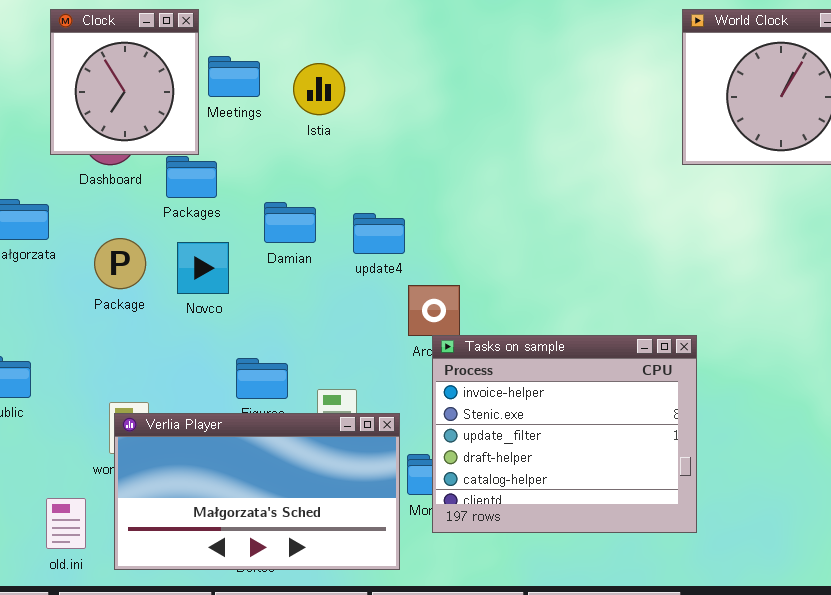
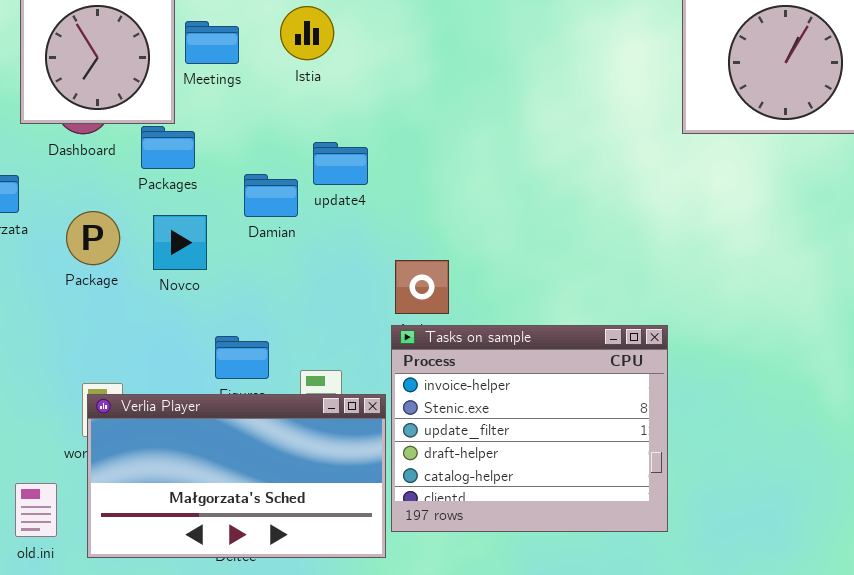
Istia: [293,63,345,115] -> [280,6,334,60], moved
update4: [353,213,405,254] -> [313,142,368,185], moved
Tasks on sample: [432,335,697,533] -> [391,325,668,532], moved

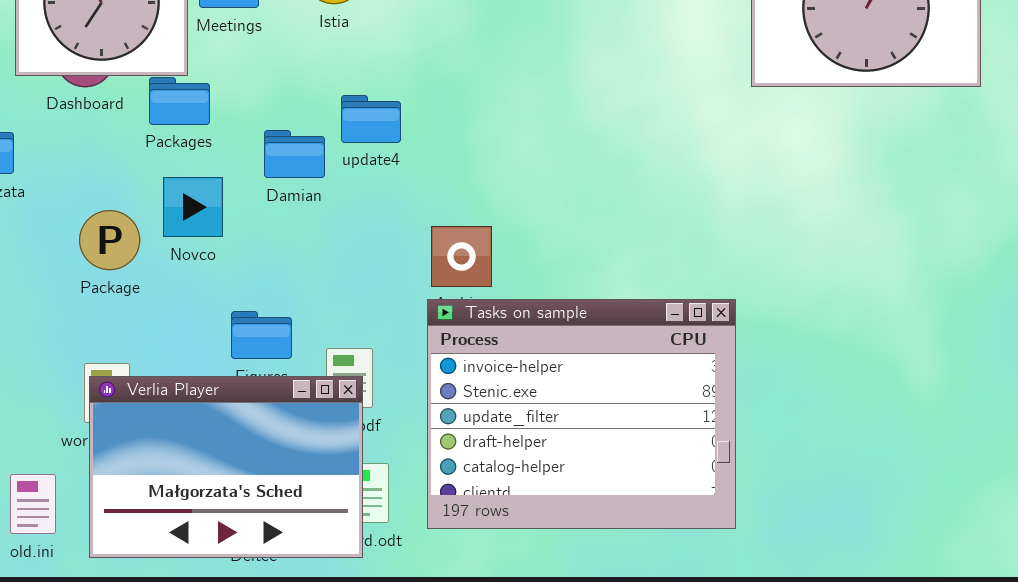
Package: [66,211,120,265] -> [79,210,140,270], moved
Verlia Player: [87,394,386,558] -> [89,376,363,558], resized

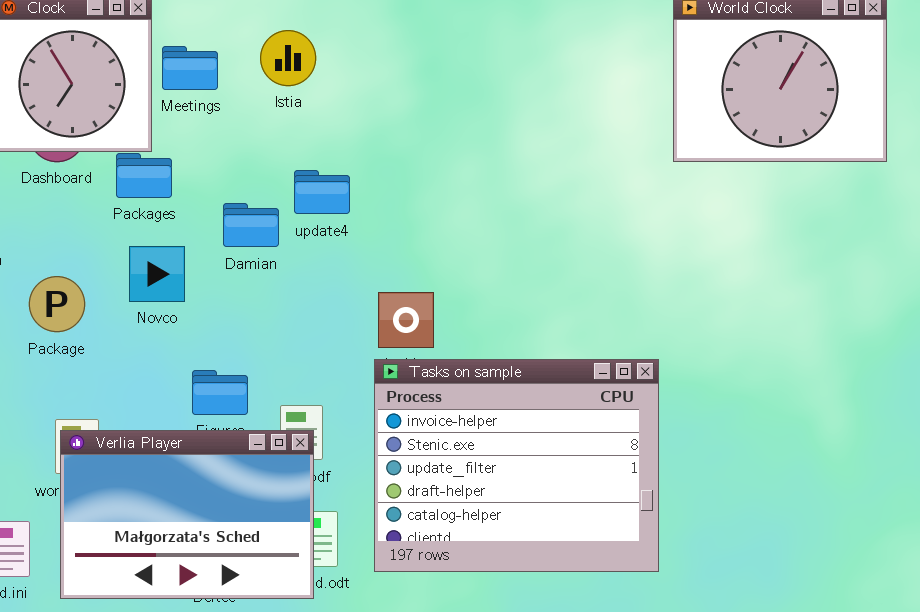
Package: [79,210,140,270] -> [29,276,85,332], moved

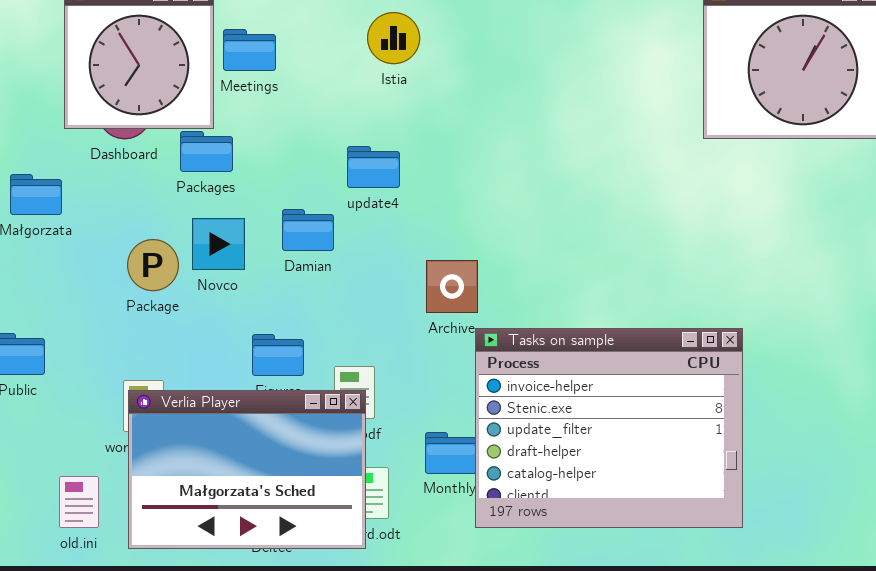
Istia: [260,30,316,86] -> [367,12,420,64], moved
Damian: [223,203,279,247] -> [282,209,334,251], moved
Package: [29,276,85,332] -> [127,239,179,291], moved
Tasks on sample: [374,359,659,572] -> [475,328,743,528], moved

